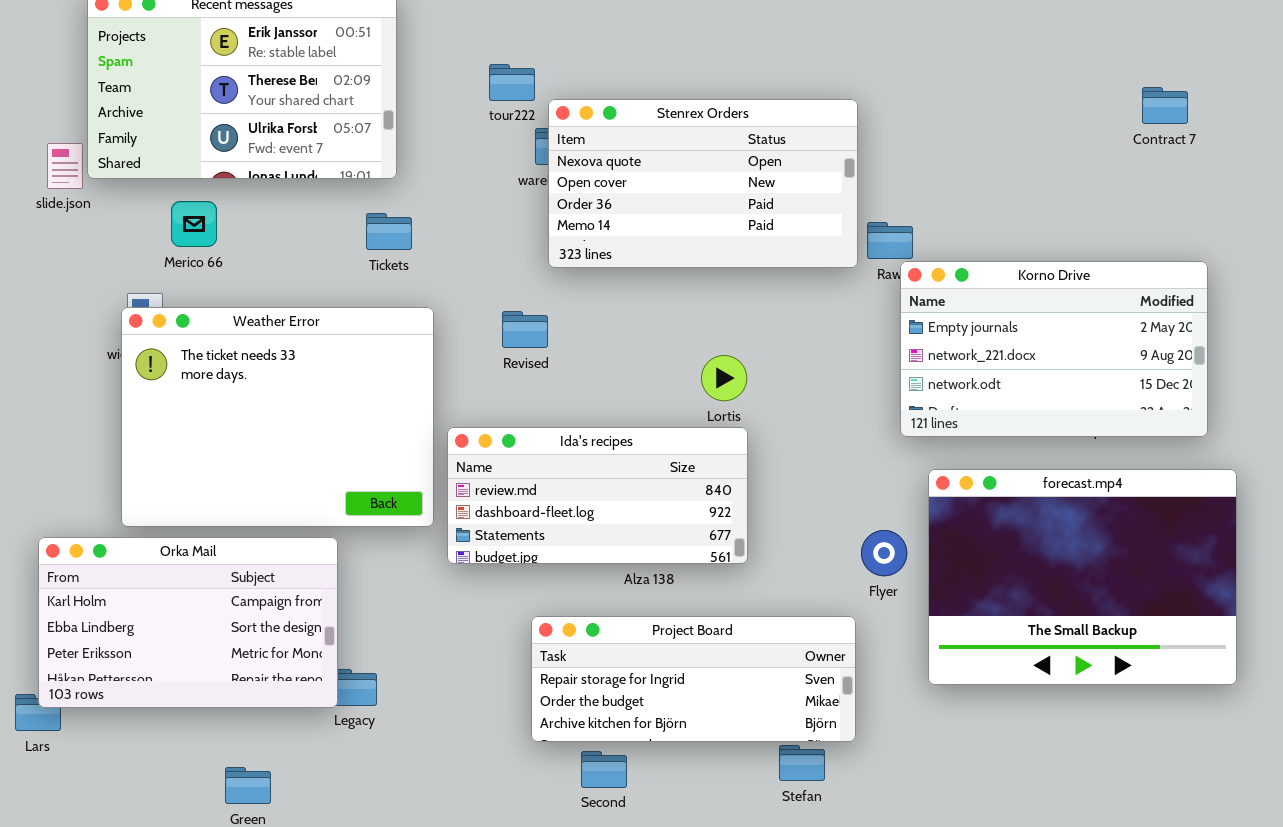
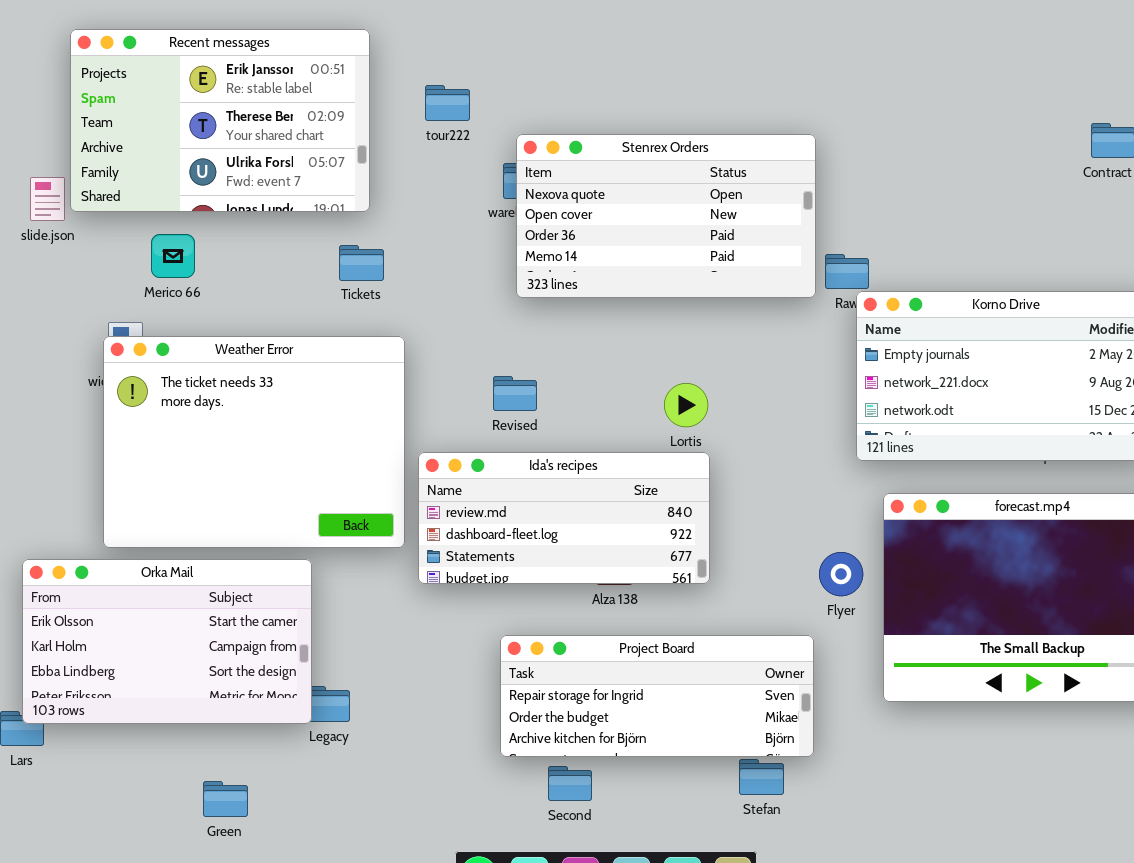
tour222: [489,64,535,101] -> [425,85,470,121], moved
Revised: [502,311,548,348] -> [493,376,537,411], moved
Orka Mail: [38,537,338,708] -> [22,559,312,724], scrolled up 1 row

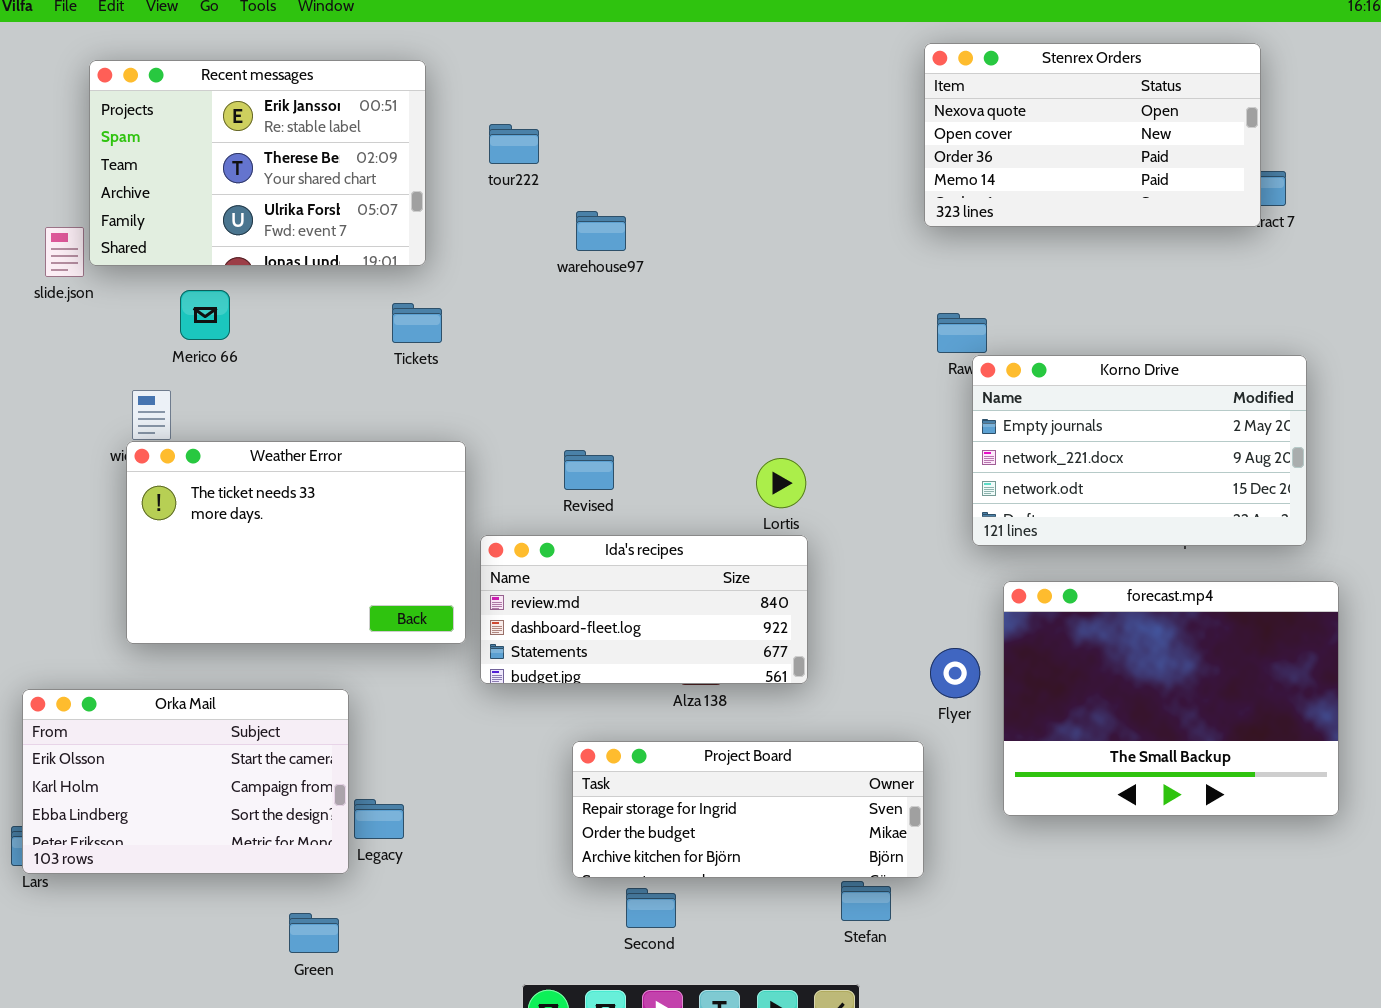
Stenrex Orders: [516,134,816,298] -> [924,43,1261,227], moved
Weather Error: [103,336,405,548] -> [126,441,466,644], resized
Orka Mail: [22,559,312,724] -> [22,689,349,874], moved
Green: [203,781,248,817] -> [289,913,339,953], moved

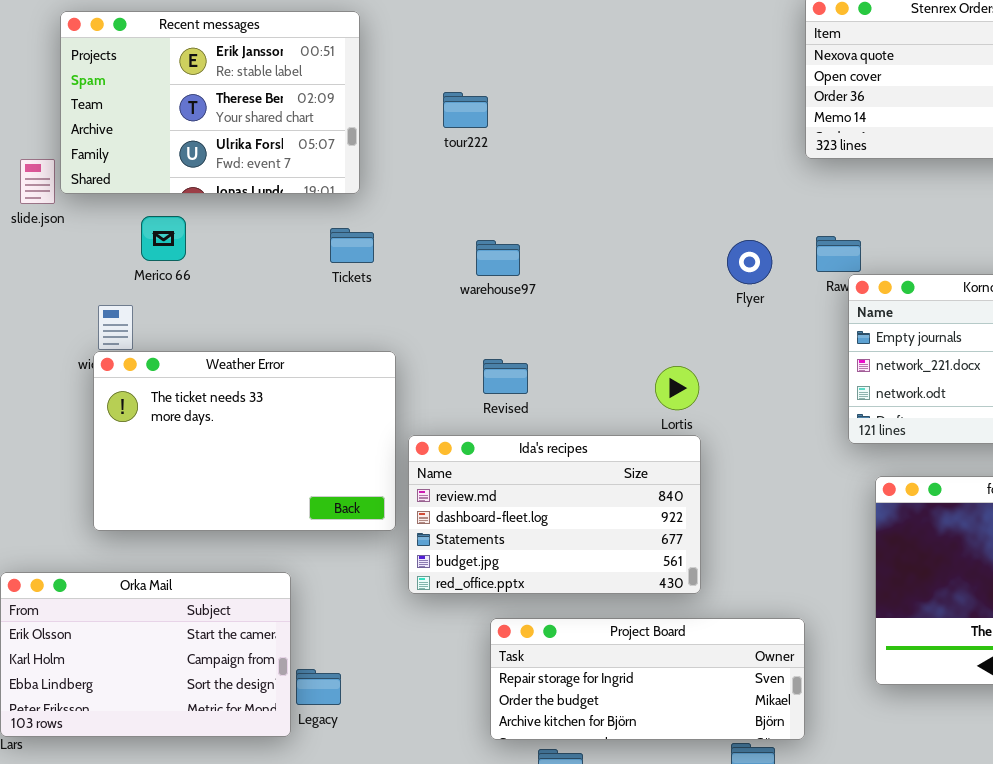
tour222: [489,124,539,164] -> [443,92,488,128], moved
warehouse97: [576,211,626,251] -> [476,240,520,276], moved
Ida's recipes: [480,535,808,684] -> [408,435,701,594], resized
Flyer: [930,648,980,698] -> [727,240,772,284], moved

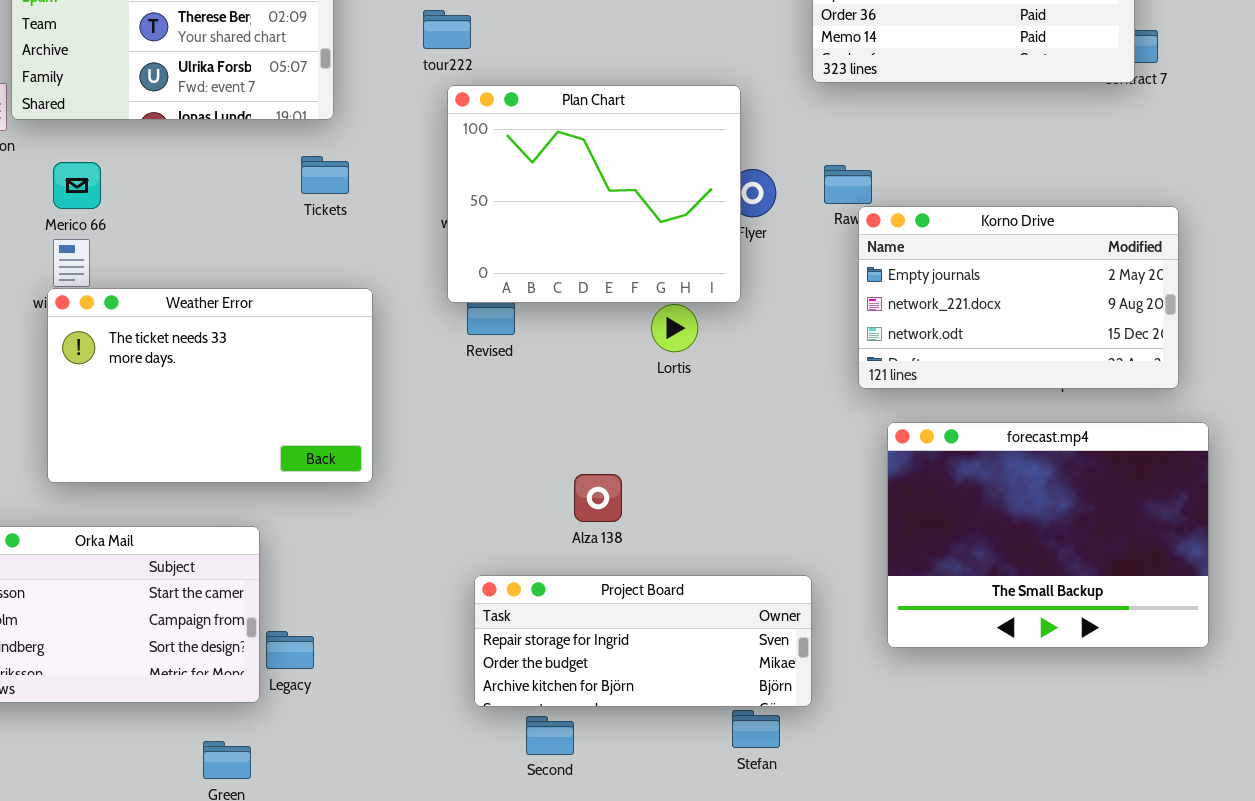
Plan Chart: none -> [447,85,741,303], opened
Merico 66: [141,216,186,261] -> [53,162,101,209], moved
Ida's recipes: [408,435,701,594] -> none, closed

